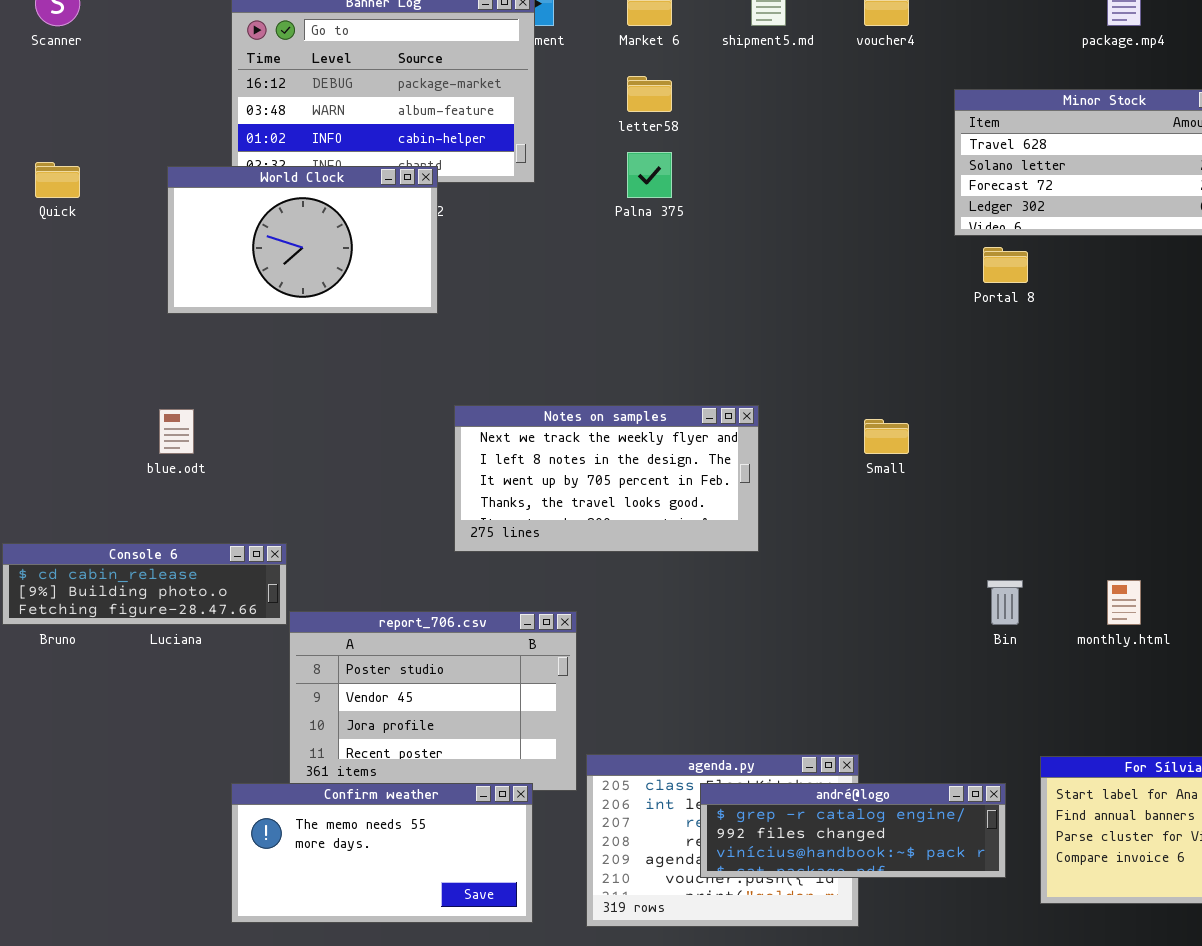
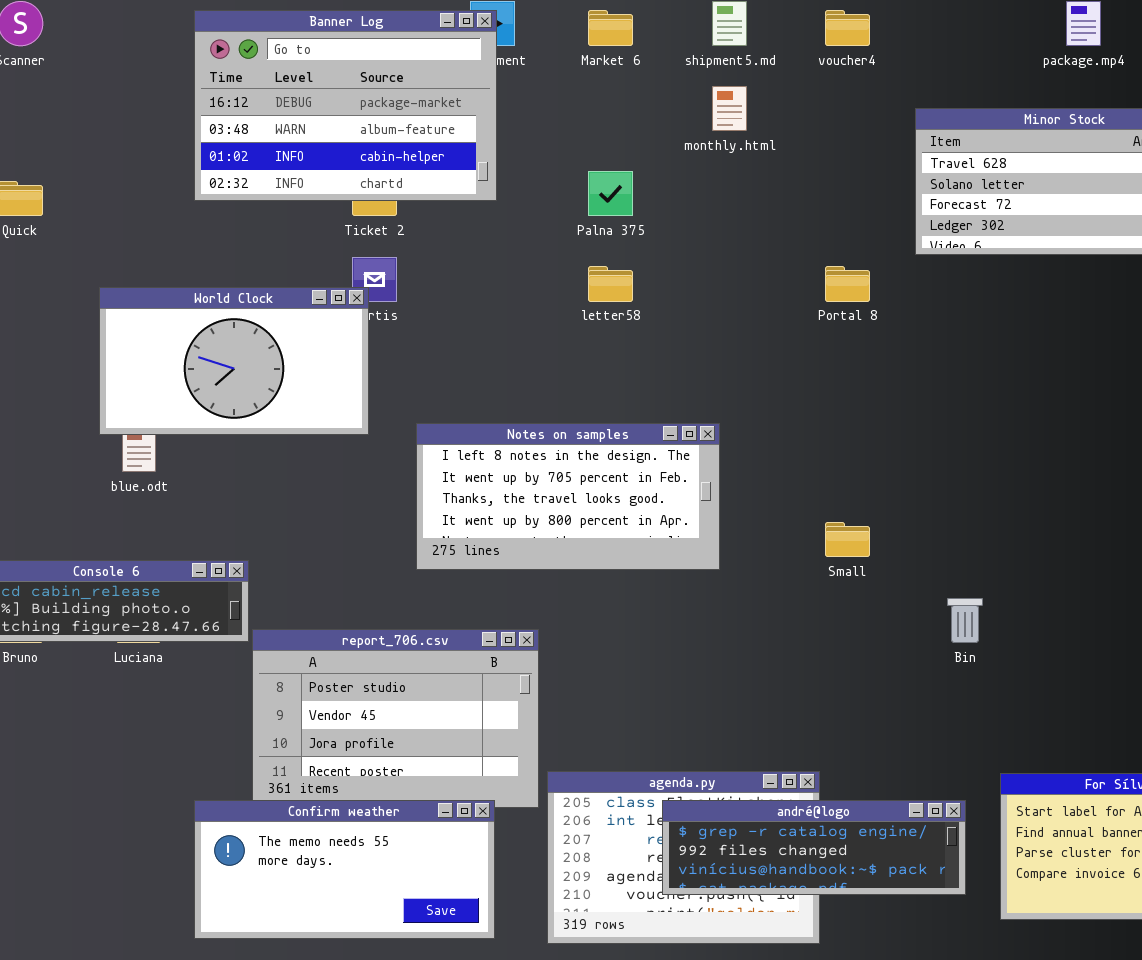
letter58: [627,76,672,112] -> [588,266,633,302], moved
World Clock: [167,166,438,314] -> [99,287,369,435], moved
Portal 8: [983,247,1028,283] -> [825,266,870,302], moved
Notes on samples: [454,405,759,552] -> [416,423,720,570], scrolled down 1 row
Small: [864,419,909,454] -> [825,522,870,557], moved
monthly.html: [1107,580,1141,625] -> [712,86,747,131], moved

